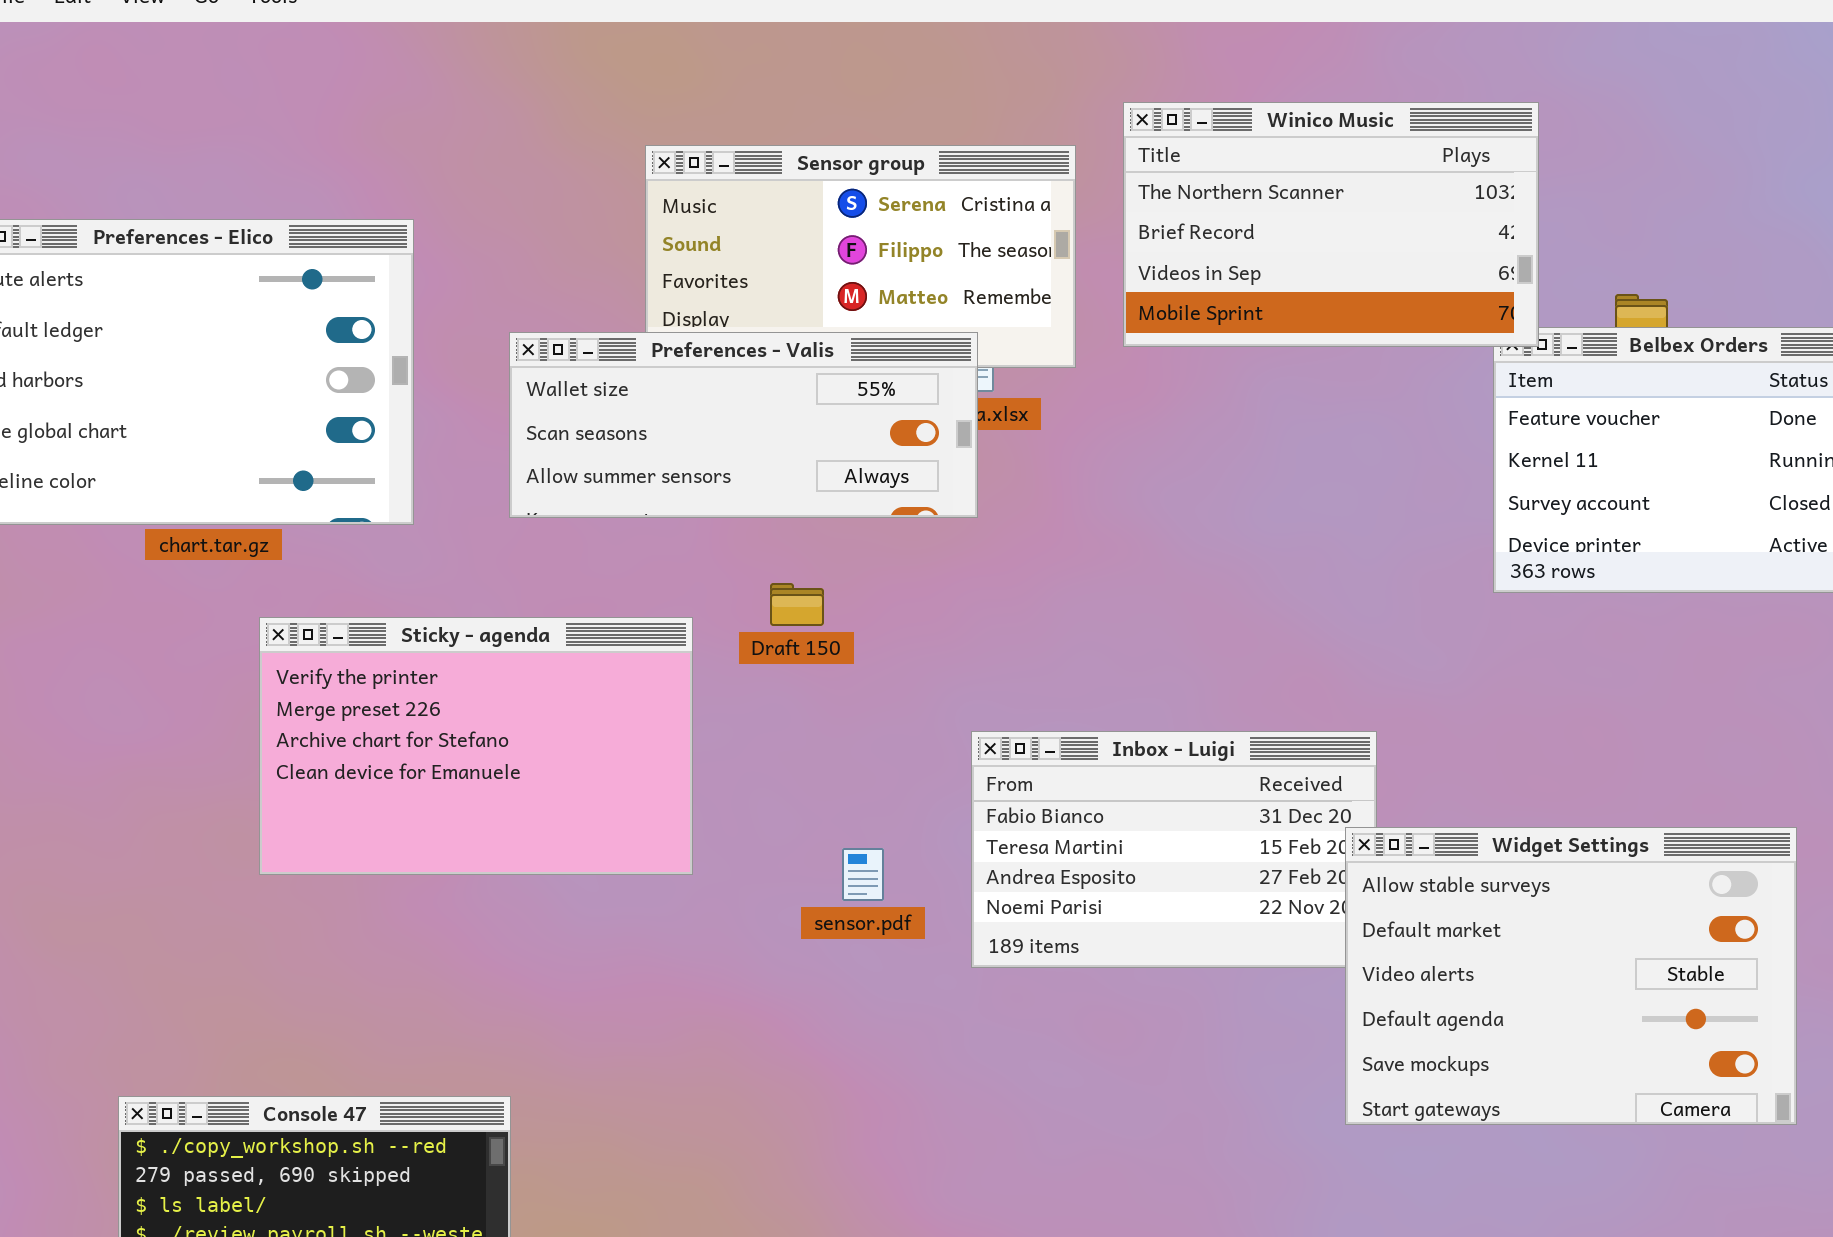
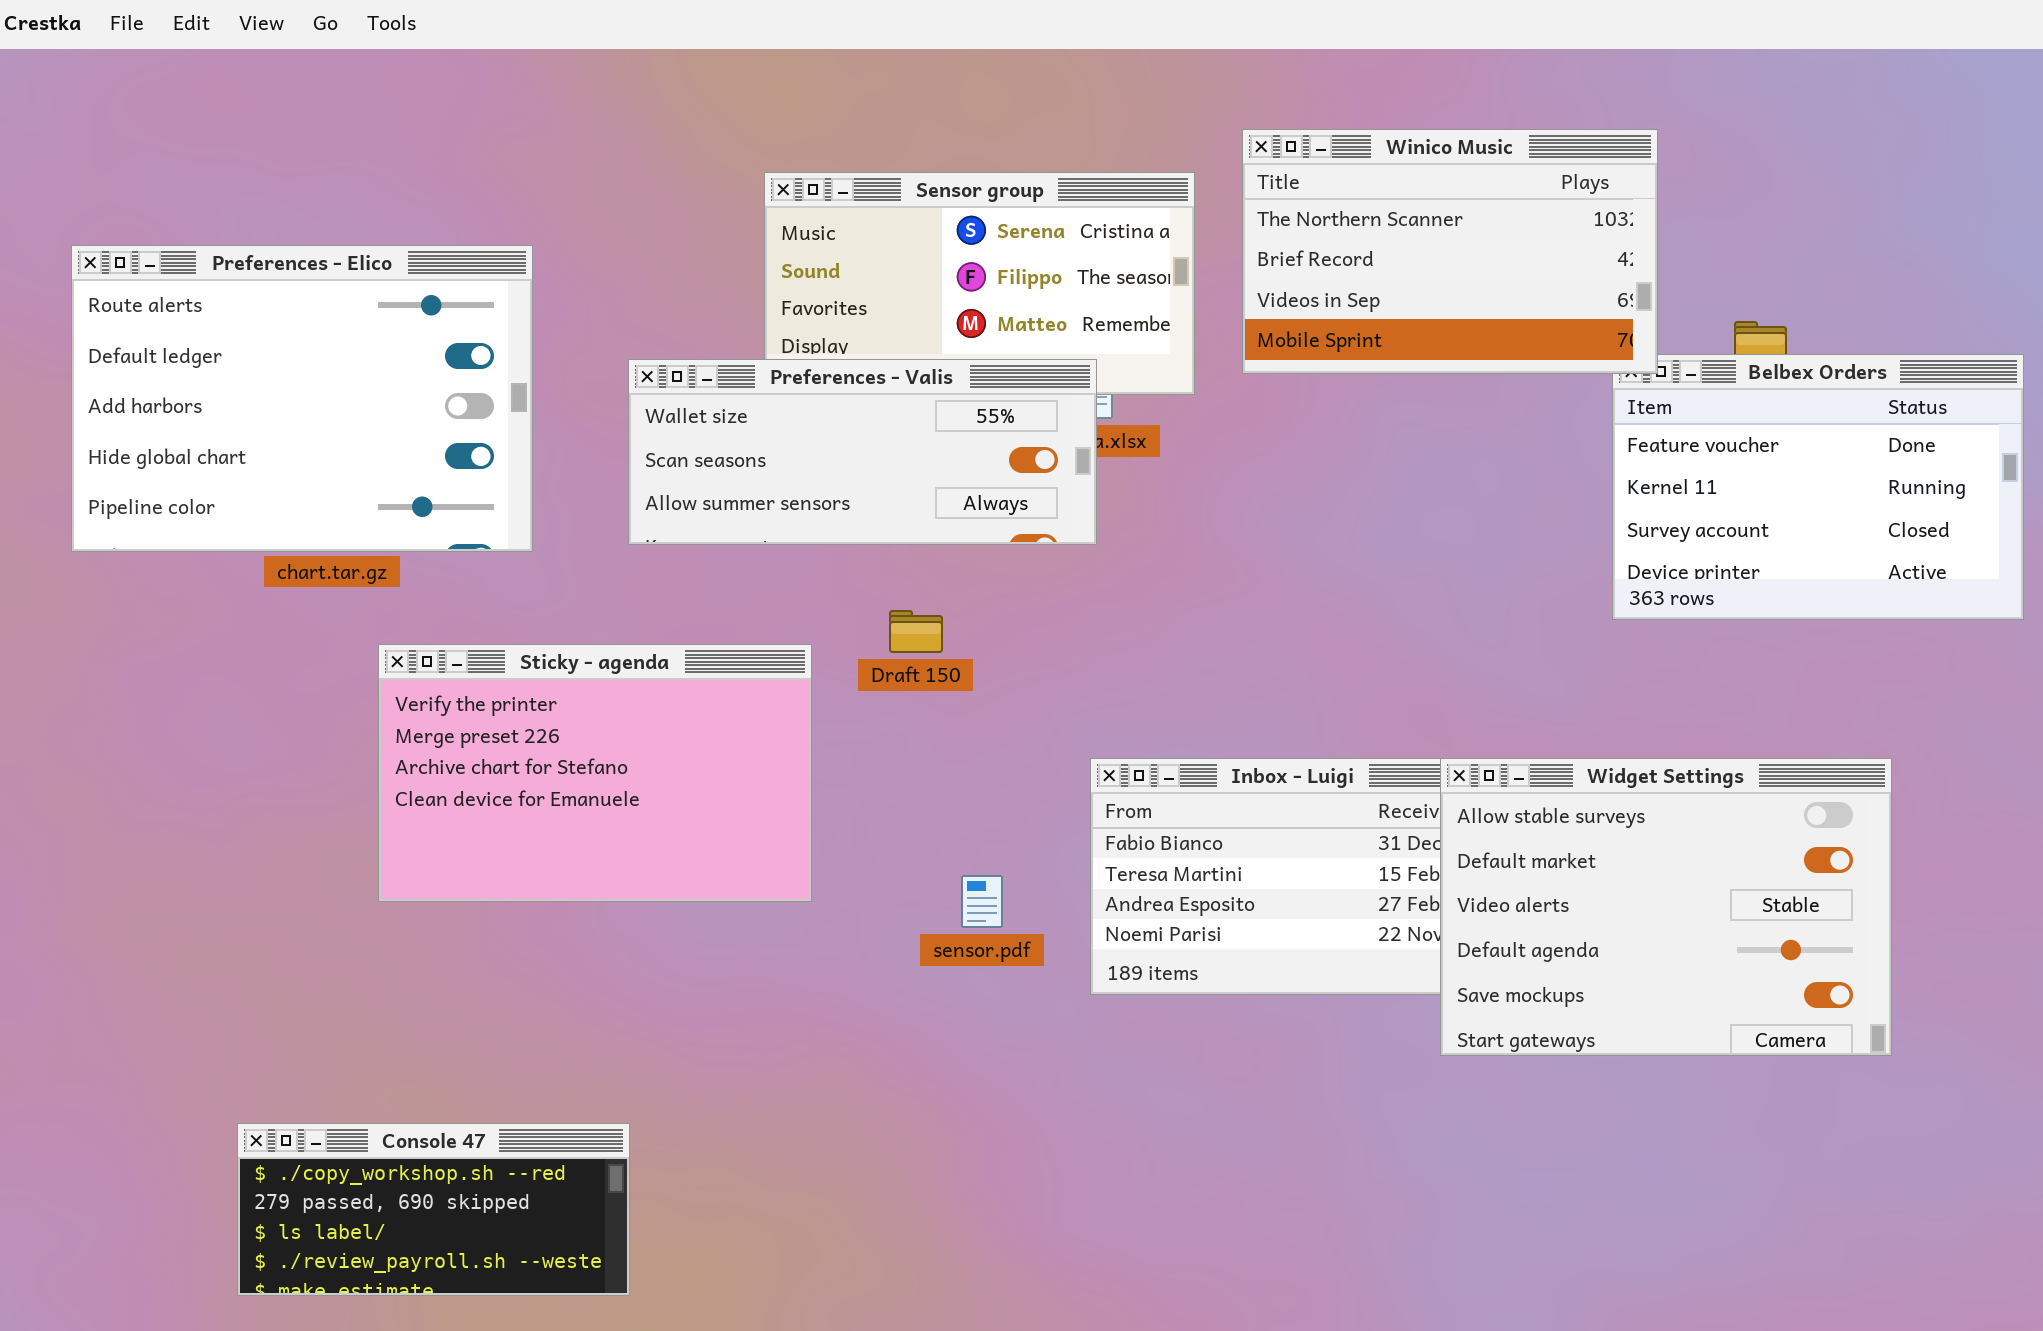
Widget Settings: [1345,827,1797,1125] -> [1440,758,1892,1056], moved

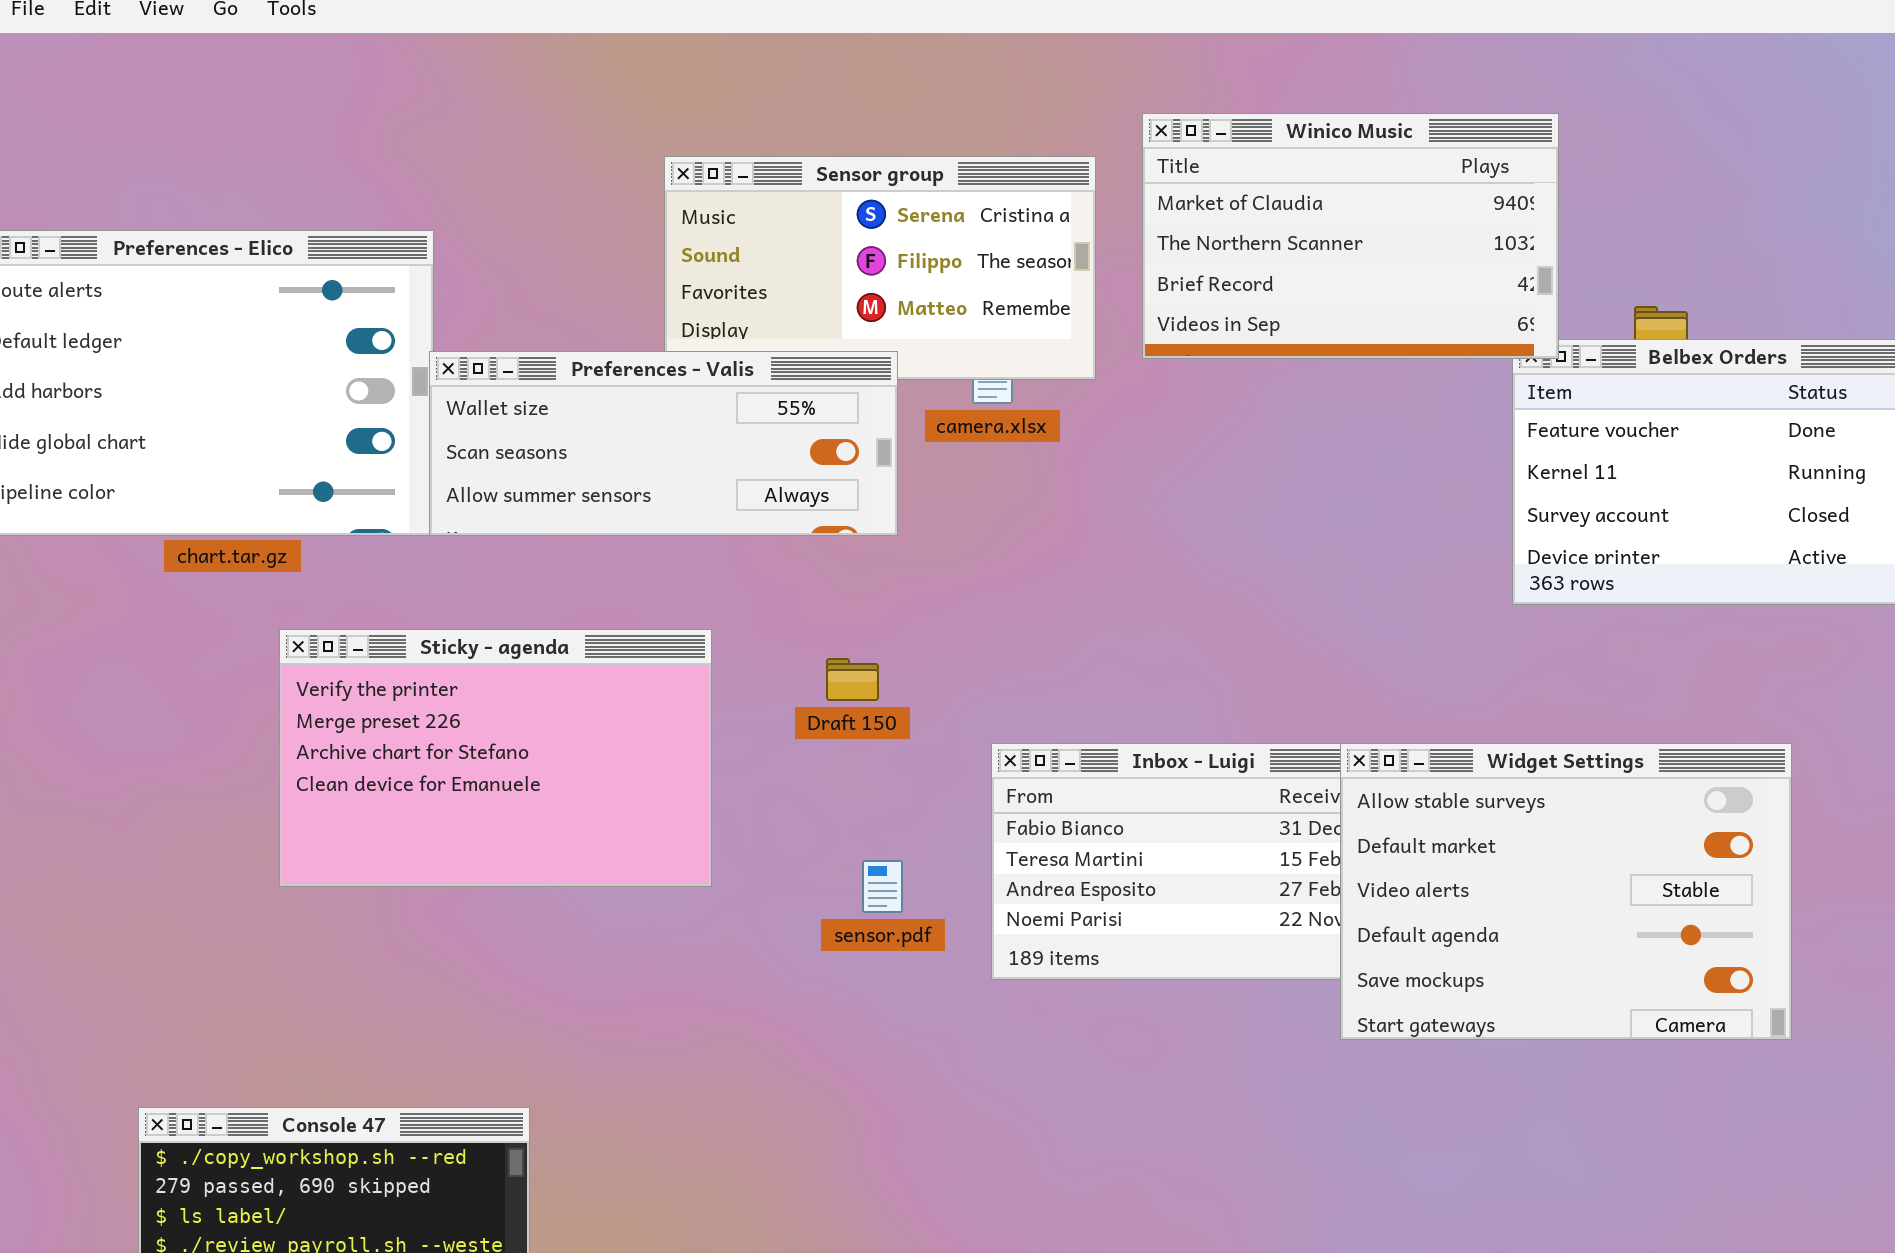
Winico Music: [1242,129,1658,374] -> [1142,113,1559,359], scrolled up 1 row
Preferences - Valis: [628,359,1097,545] -> [429,351,898,536], moved
Draft 150: [889,610,943,653] -> [826,658,879,701], moved

